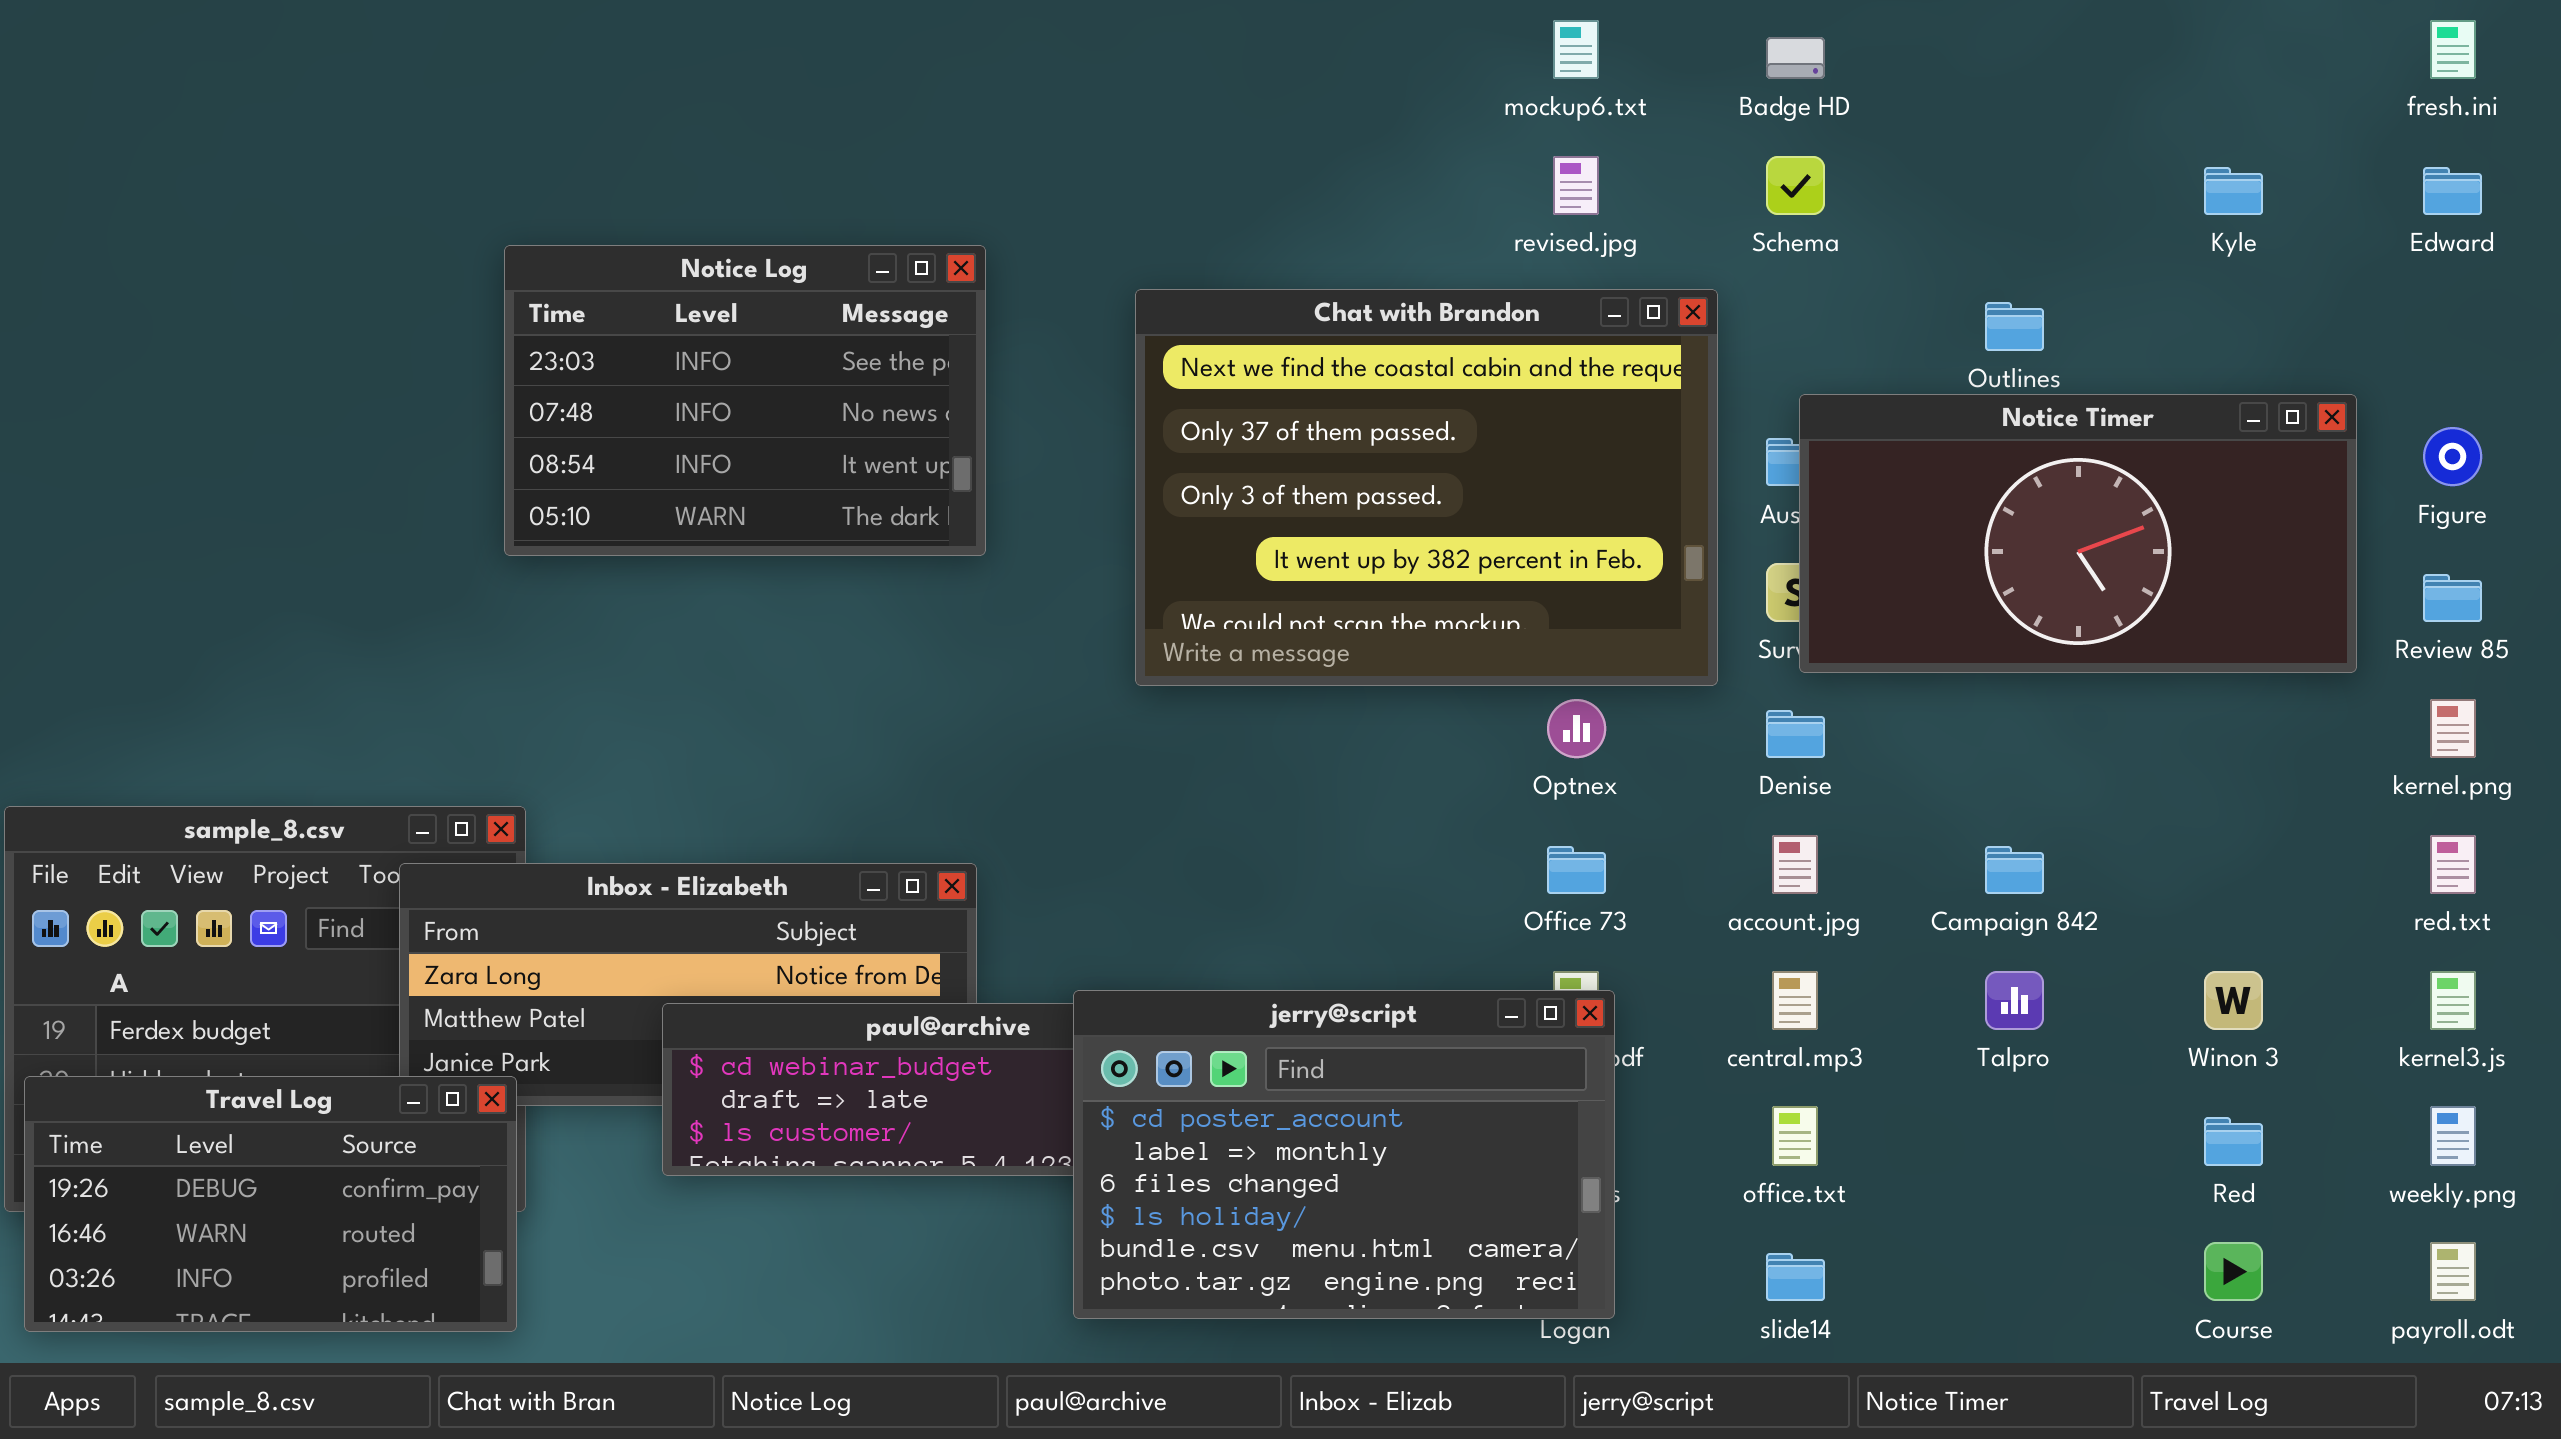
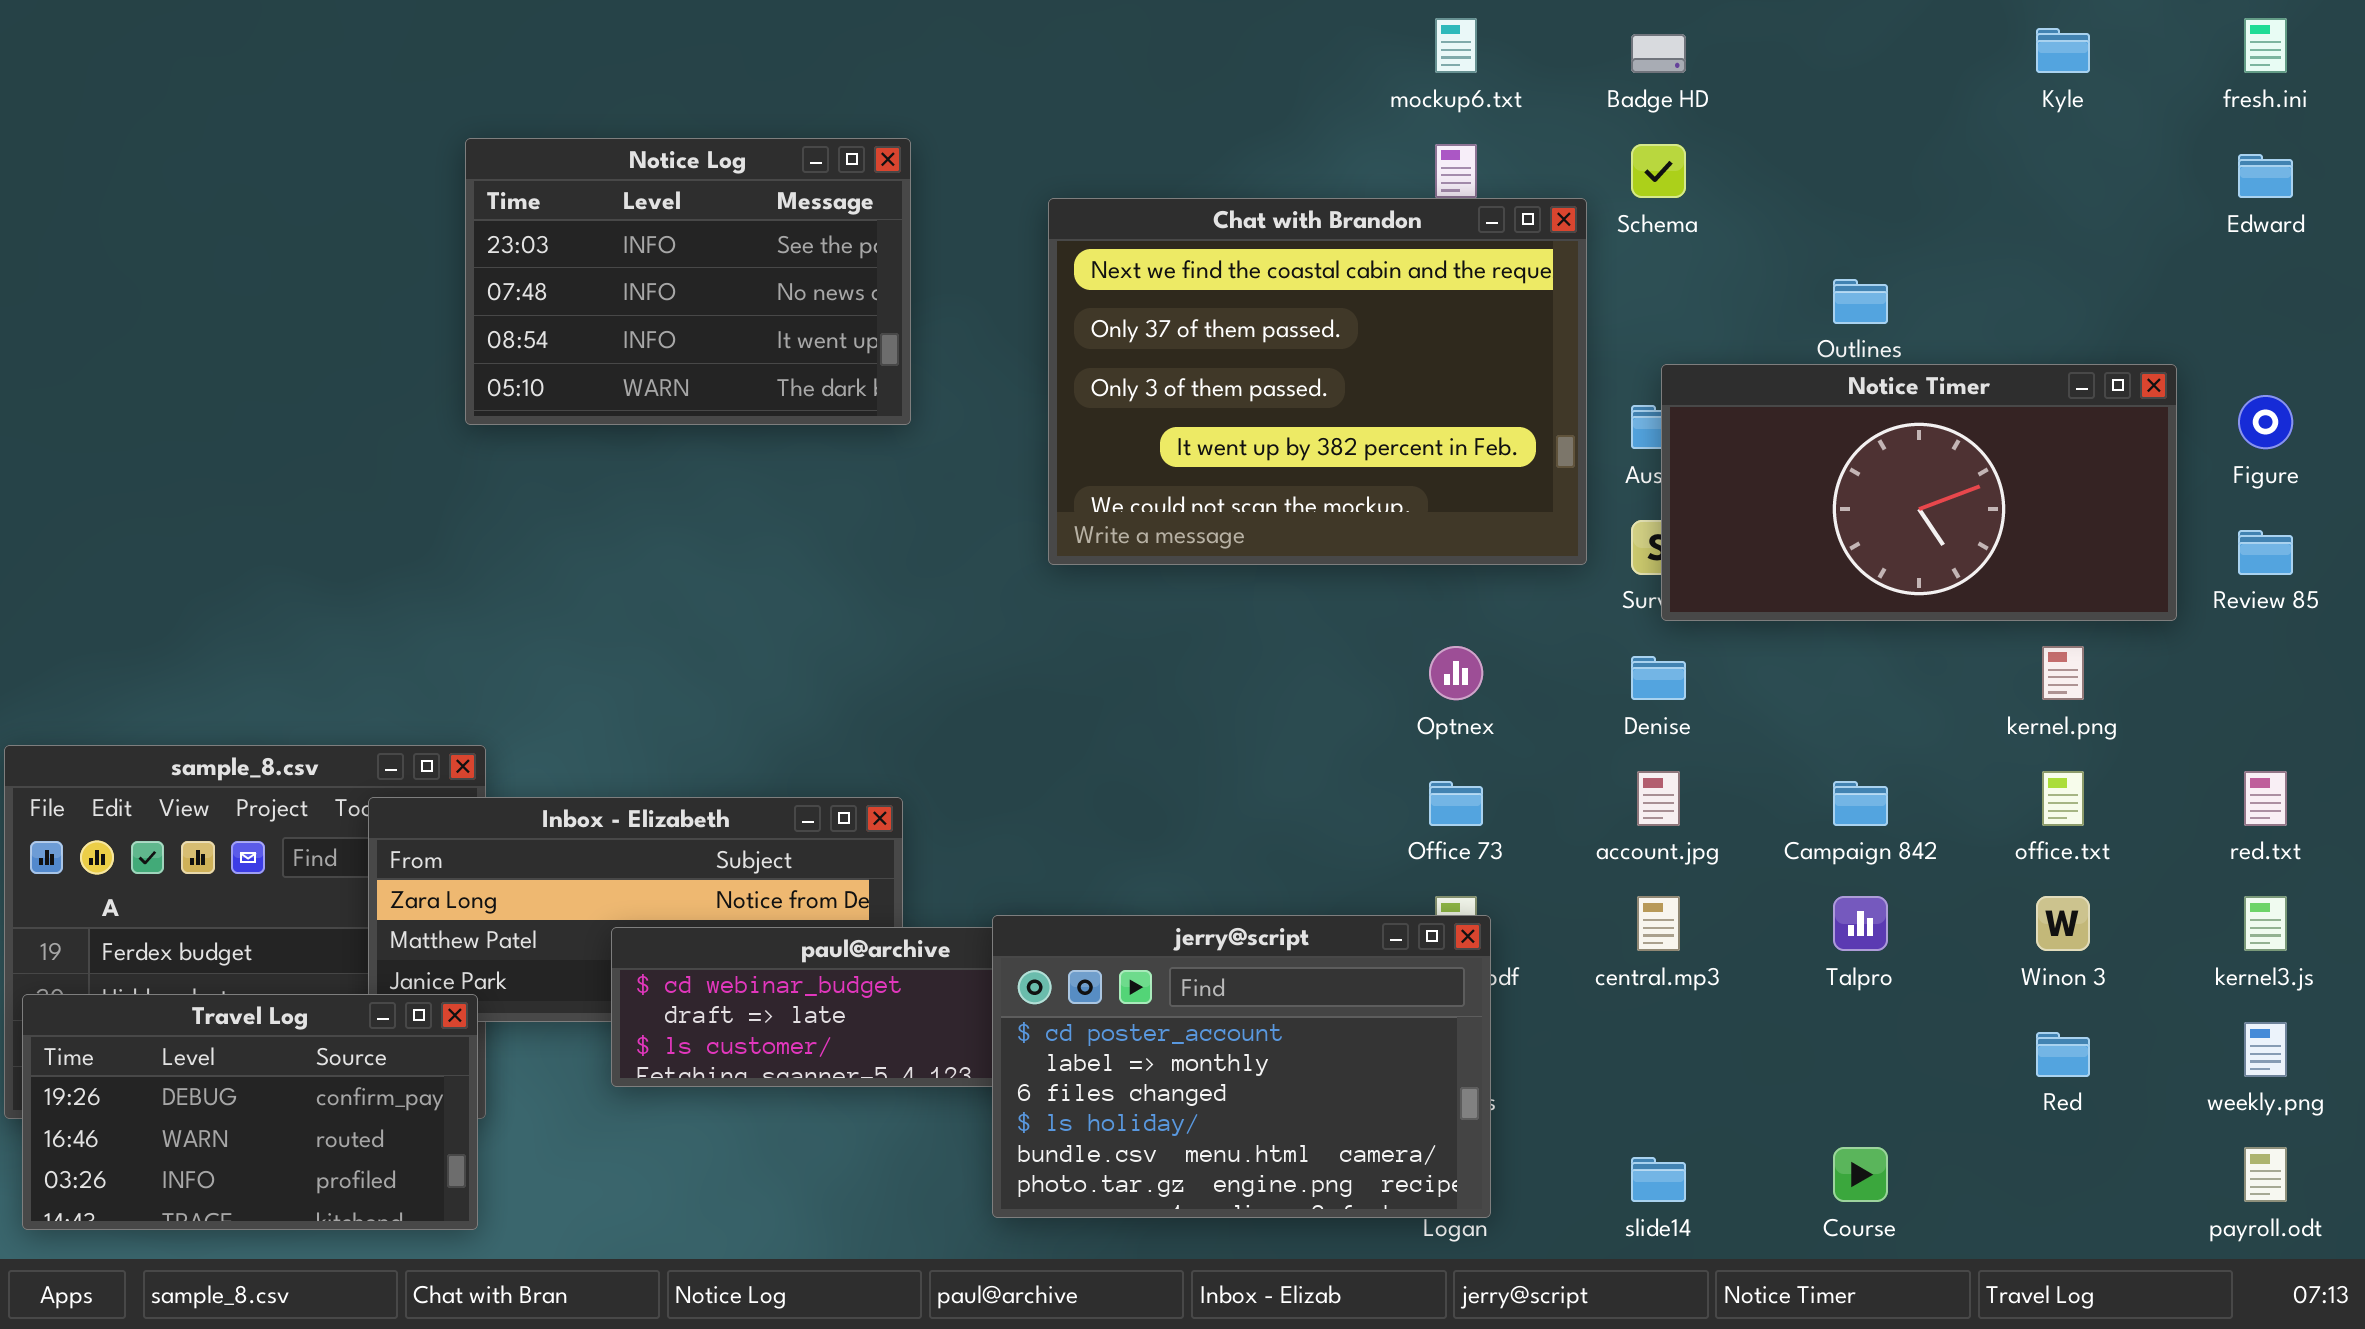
Kyle: [2204,167,2263,215] -> [2036,28,2090,73], moved
Notice Log: [504,245,986,556] -> [465,138,911,425], moved
Chat with Brandon: [1135,289,1718,686] -> [1048,198,1587,565], moved
kernel.png: [2430,699,2476,758] -> [2042,646,2084,700], moved
office.txt: [1772,1106,1818,1166] -> [2042,771,2084,826], moved
Course: [2204,1242,2263,1301] -> [1833,1147,1888,1202], moved

